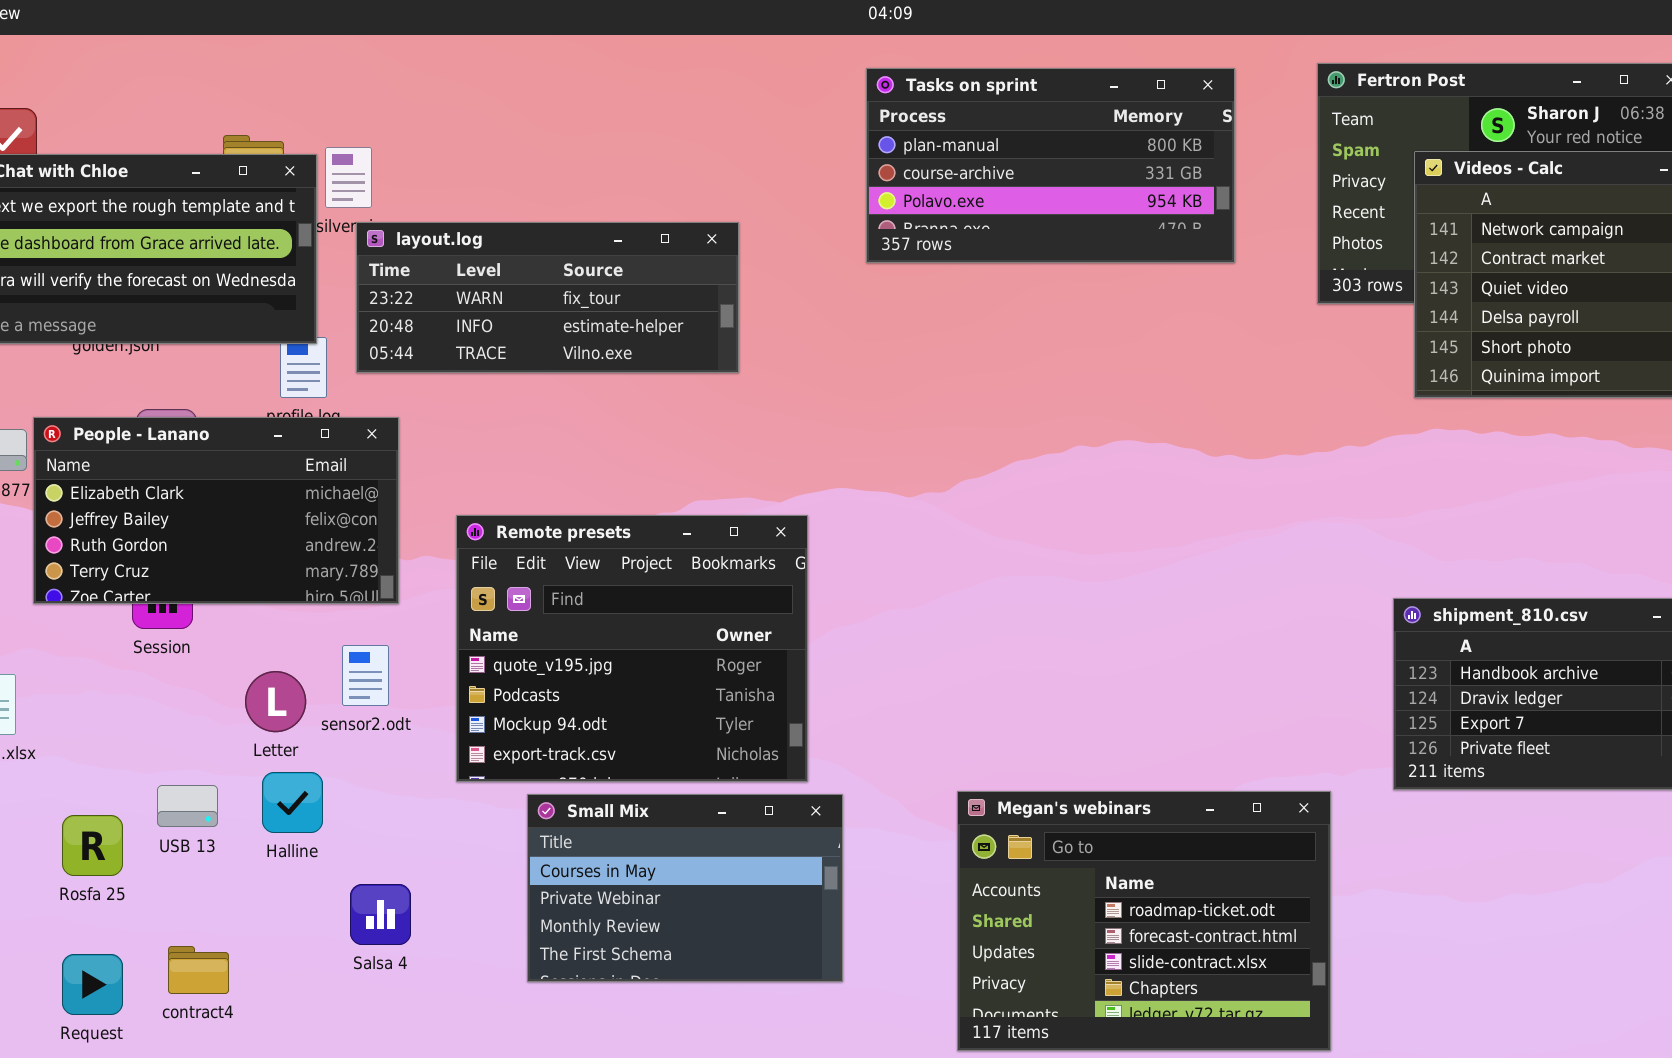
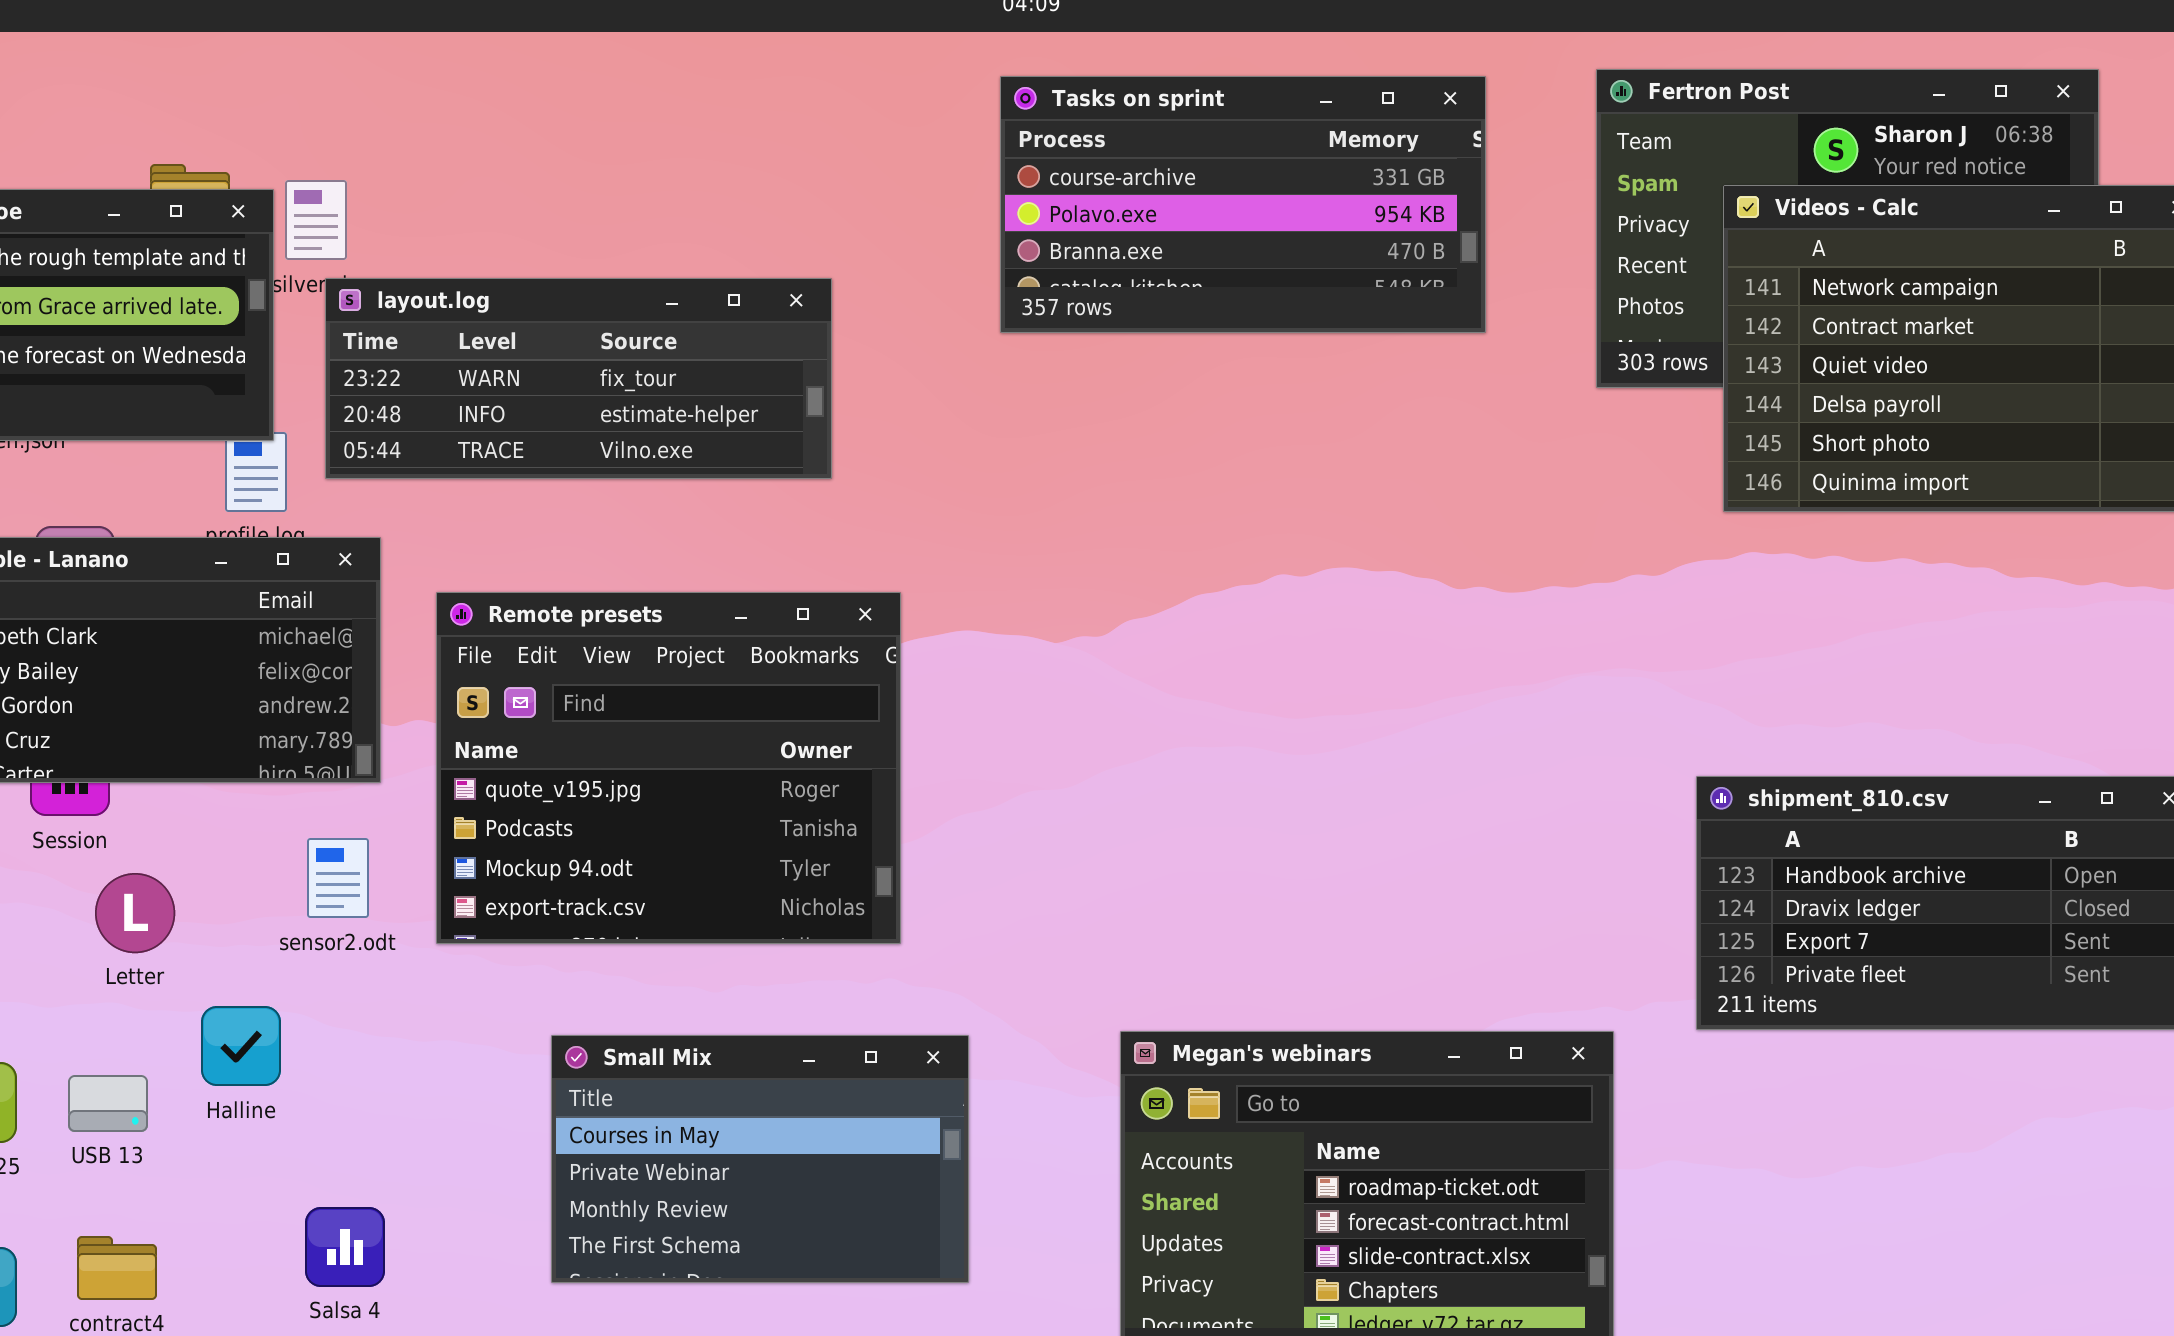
Tasks on sprint: [866,68,1235,263] -> [1000,76,1486,333], scrolled down 1 row
Remote presets: [456,515,808,782] -> [436,592,901,944], moved
Letter: [245,671,306,732] -> [95,873,175,953], moved
USB 13: [157,785,218,827] -> [68,1075,148,1132], moved
Salsa 4: [350,884,411,945] -> [305,1207,385,1287], moved

